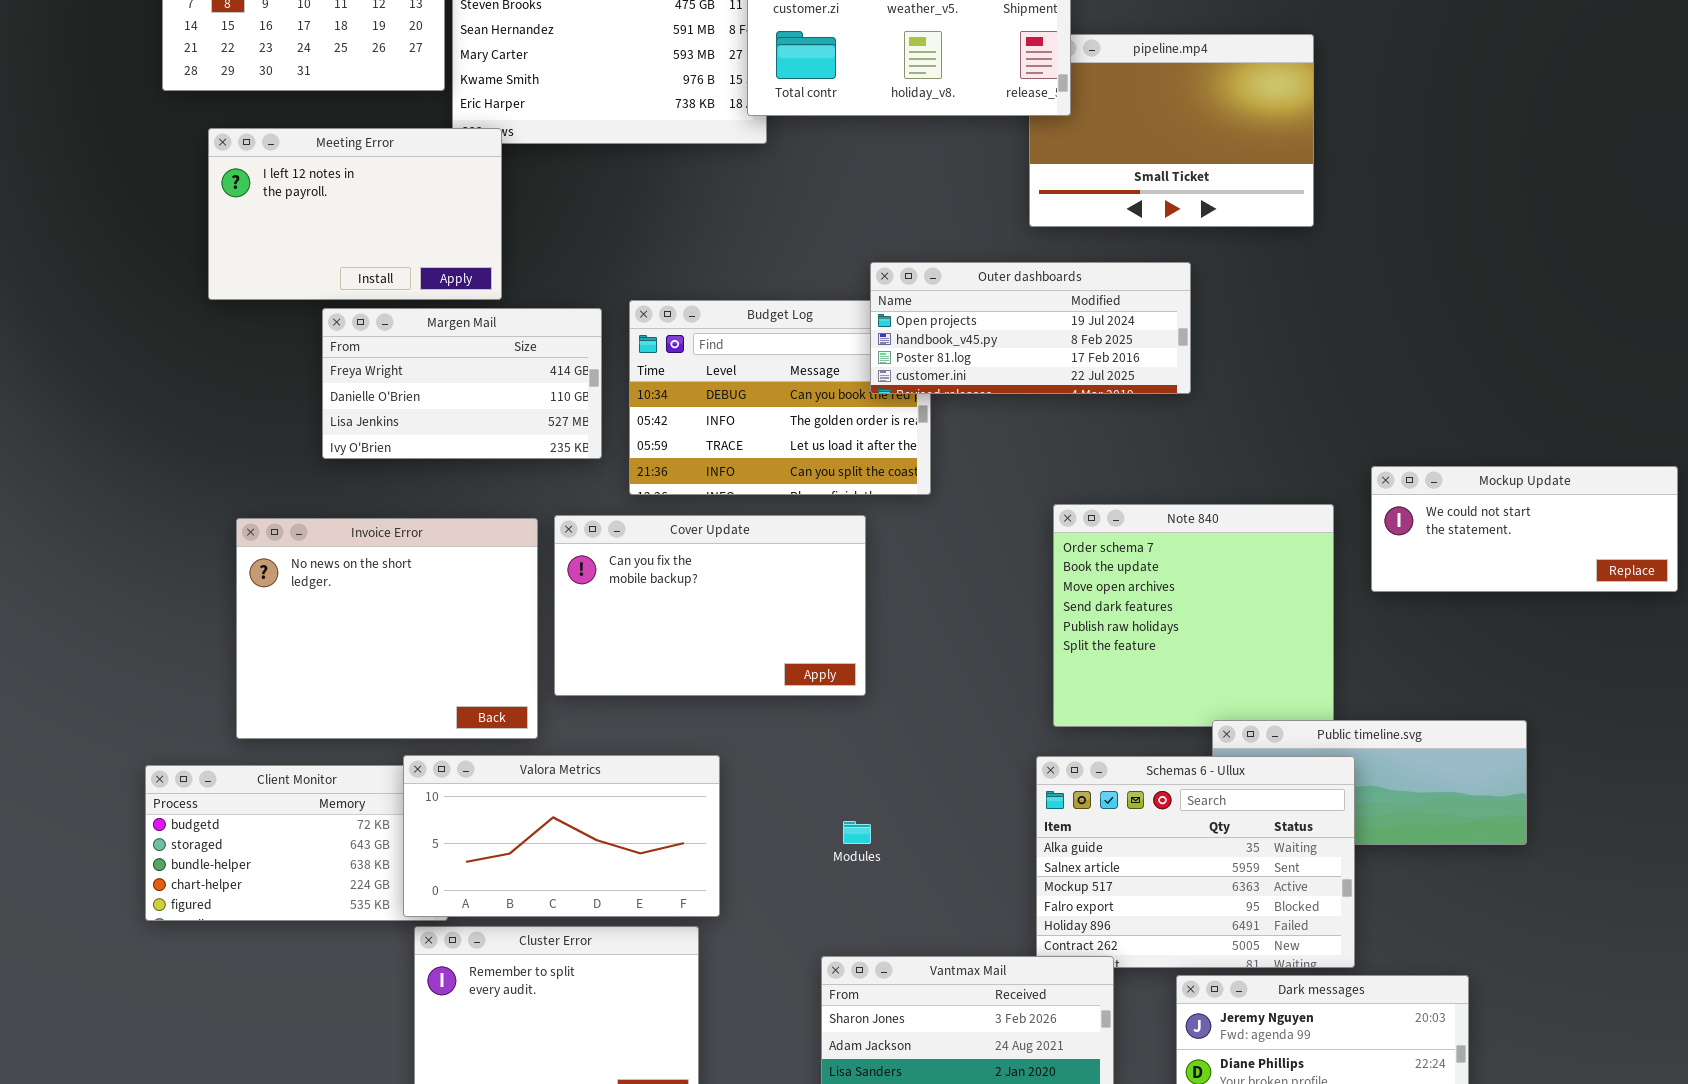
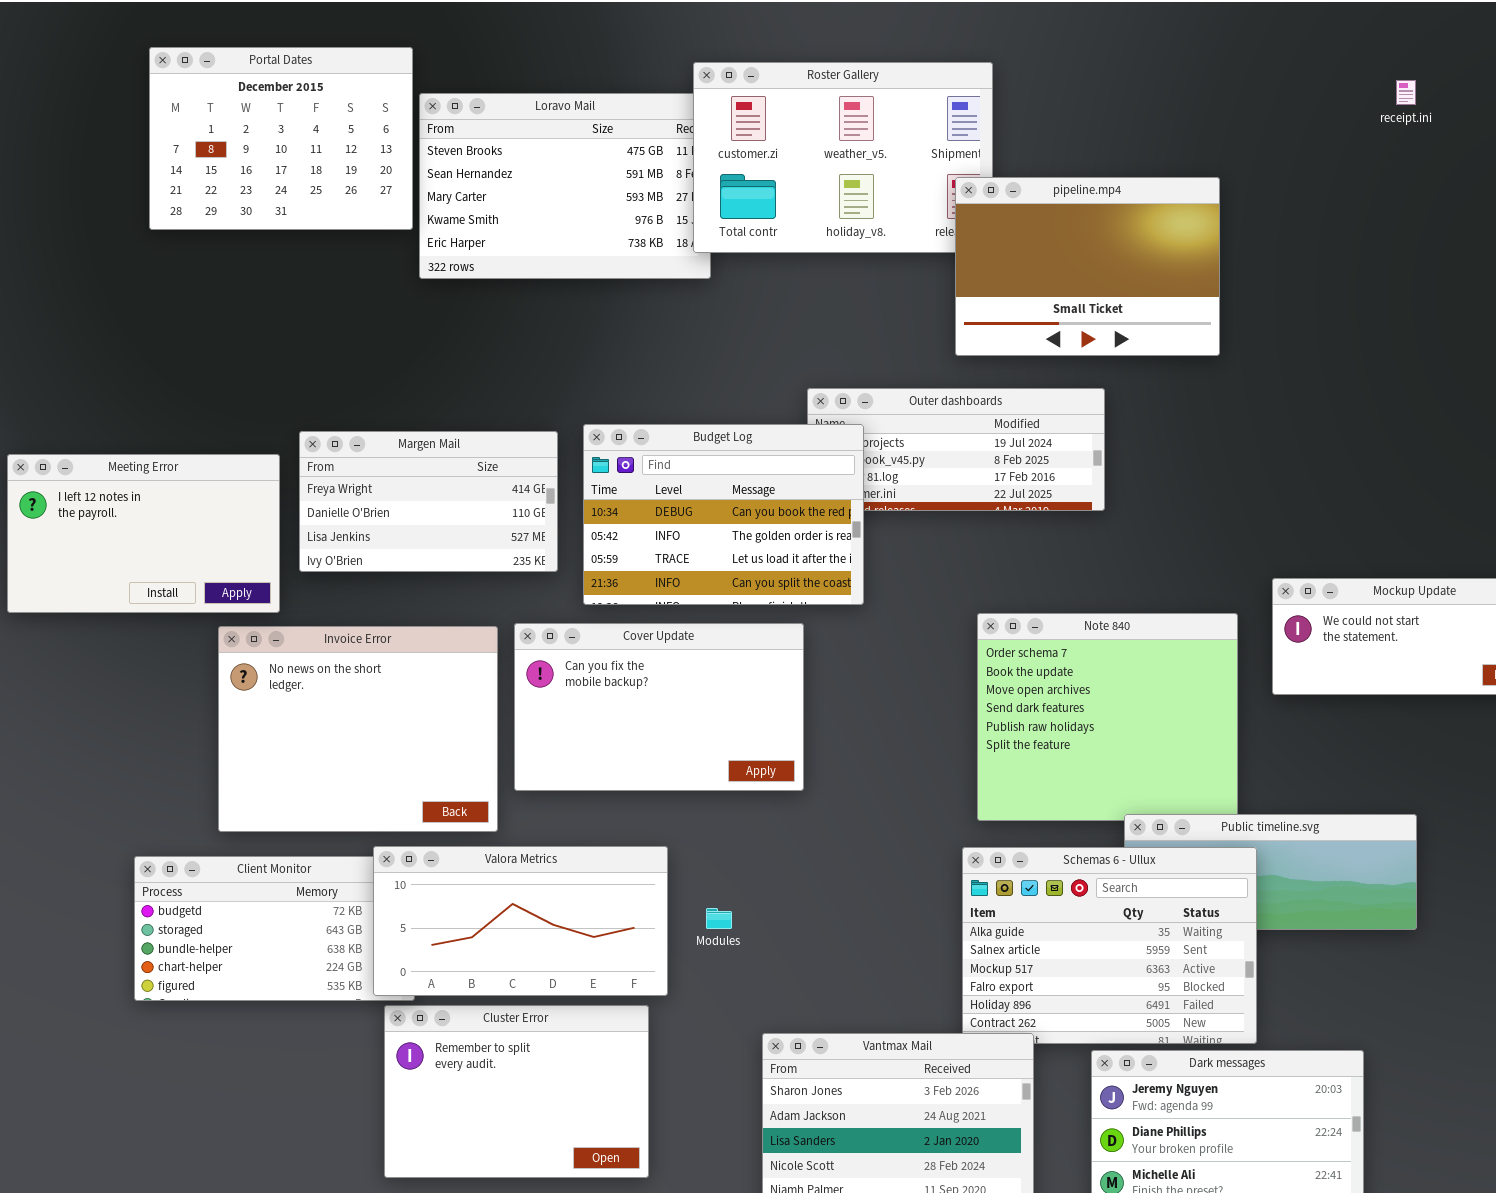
pipeline.mp4: [1029,34,1314,227] -> [955,177,1220,356], raised
Meeting Error: [208,128,502,300] -> [7,454,280,613], moved
Budget Log: [629,300,931,495] -> [583,424,864,605], raised
Modules: [843,821,871,844] -> [706,908,732,929], moved

